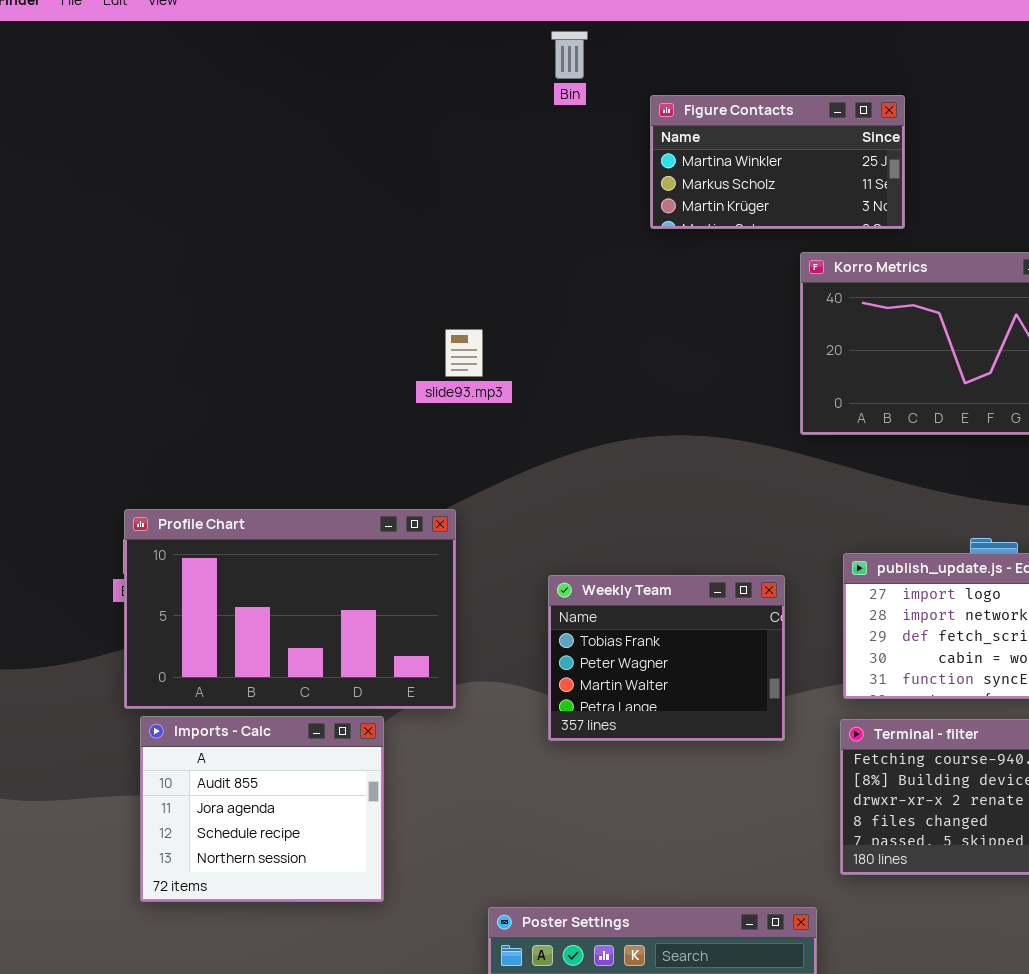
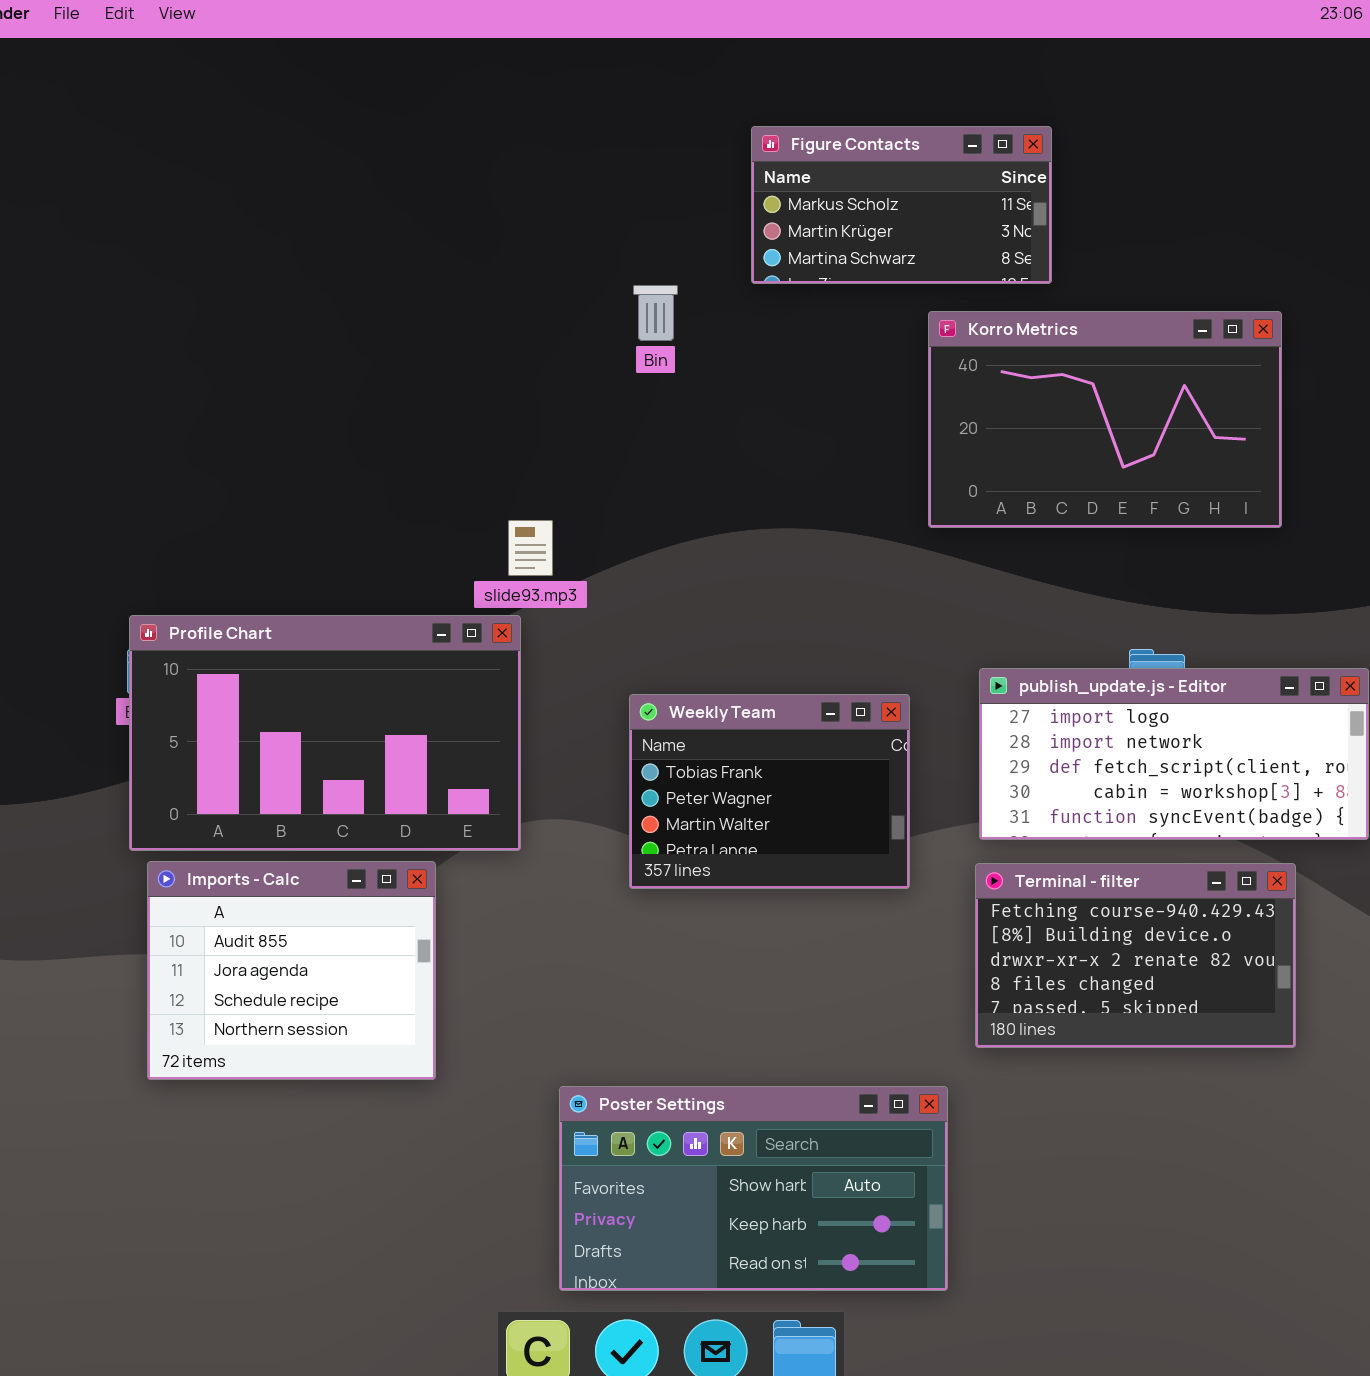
Bin: [551,31,588,79] -> [633,285,678,341], moved
Figure Contacts: [650,95,905,229] -> [751,126,1052,284], scrolled down 1 row
slide93.mp3: [445,329,483,377] -> [508,520,553,576], moved

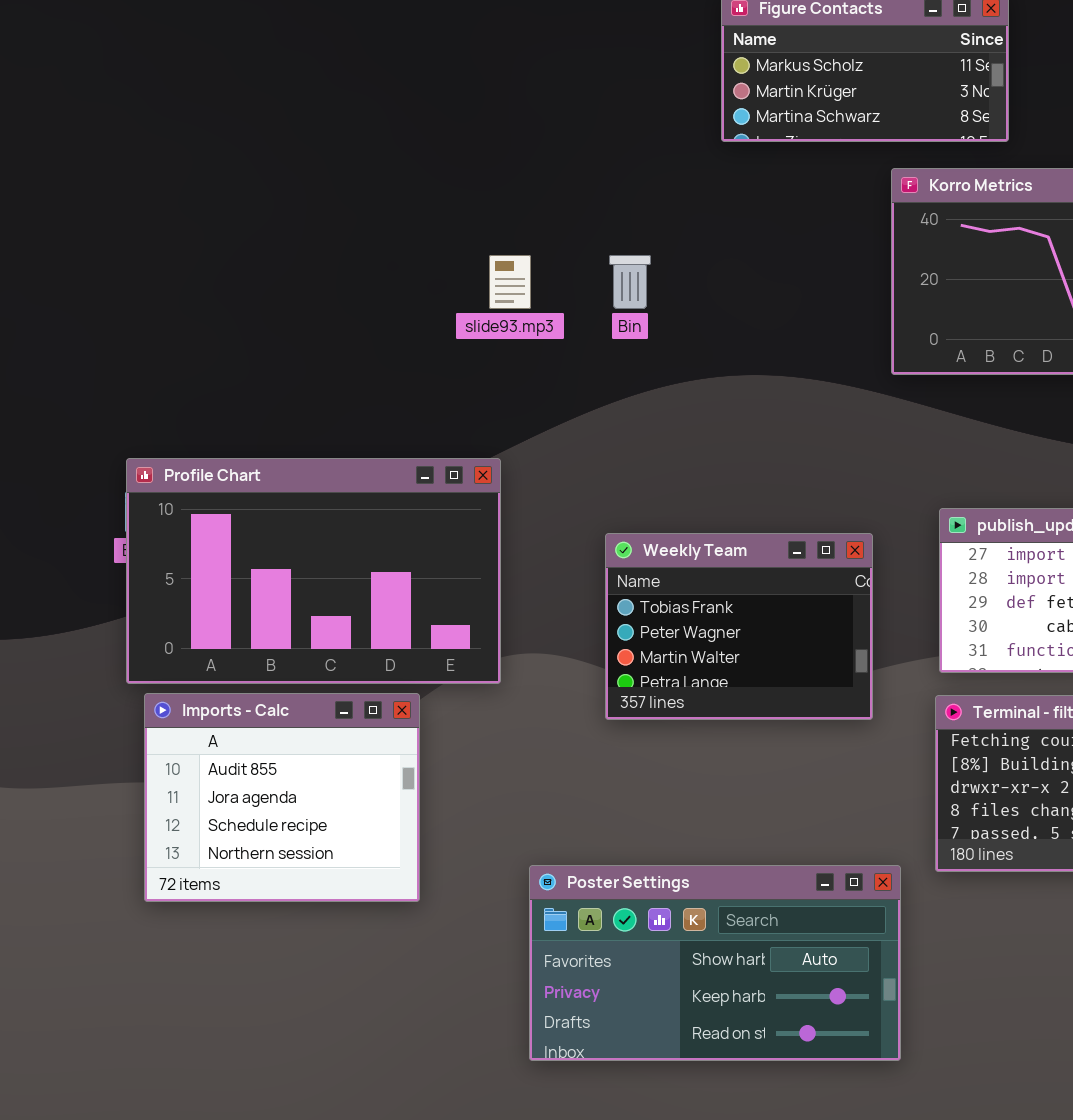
Bin: [633,285,678,341] -> [609,255,651,309], moved
slide93.mp3: [508,520,553,576] -> [489,255,531,309], moved
Poster Settings: [559,1086,948,1291] -> [529,865,901,1061], moved

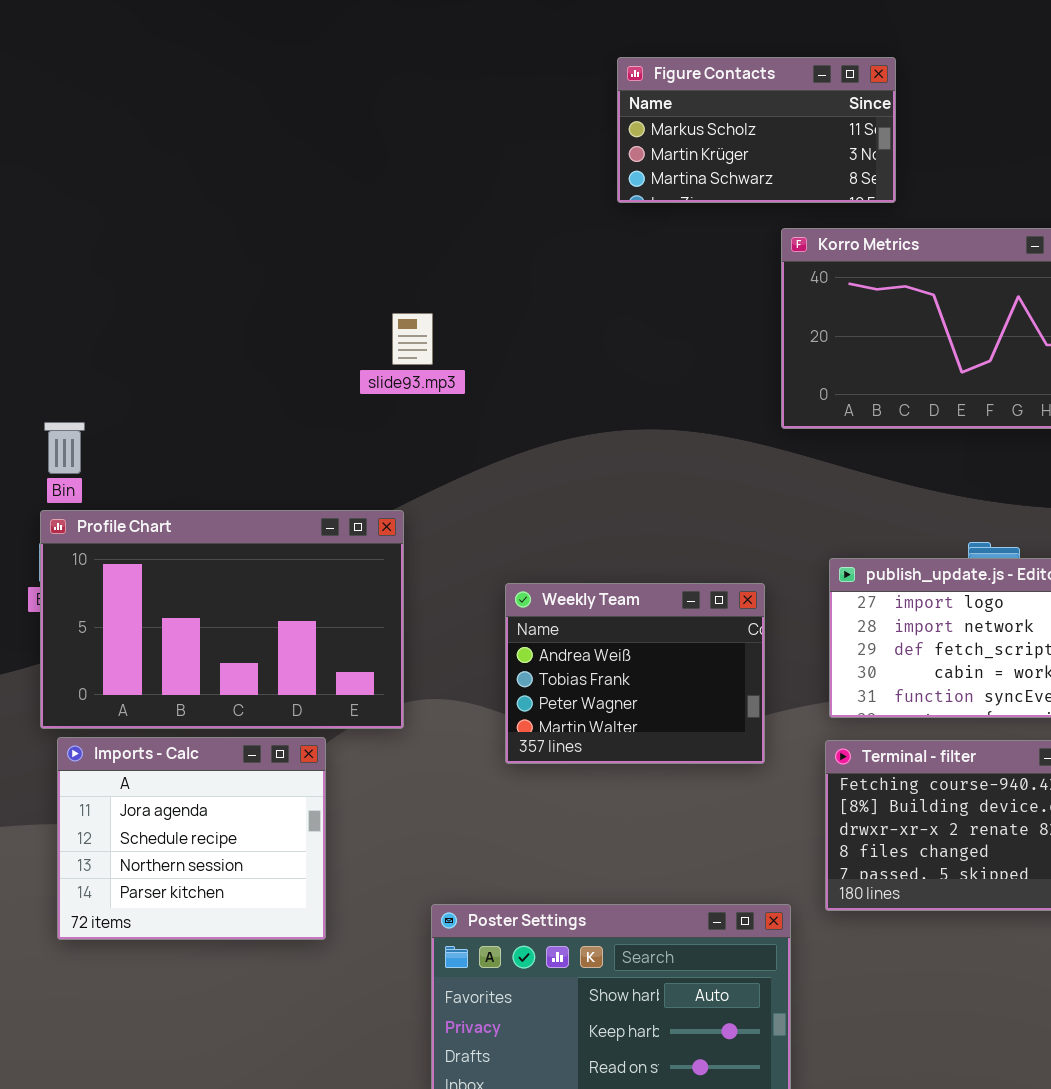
Bin: [609,255,651,309] -> [44,422,85,474], moved
Weekly Team: [605,533,873,720] -> [505,583,765,764], scrolled up 1 row
Imports - Calc: [144,693,420,902] -> [57,737,326,940], scrolled down 1 row

